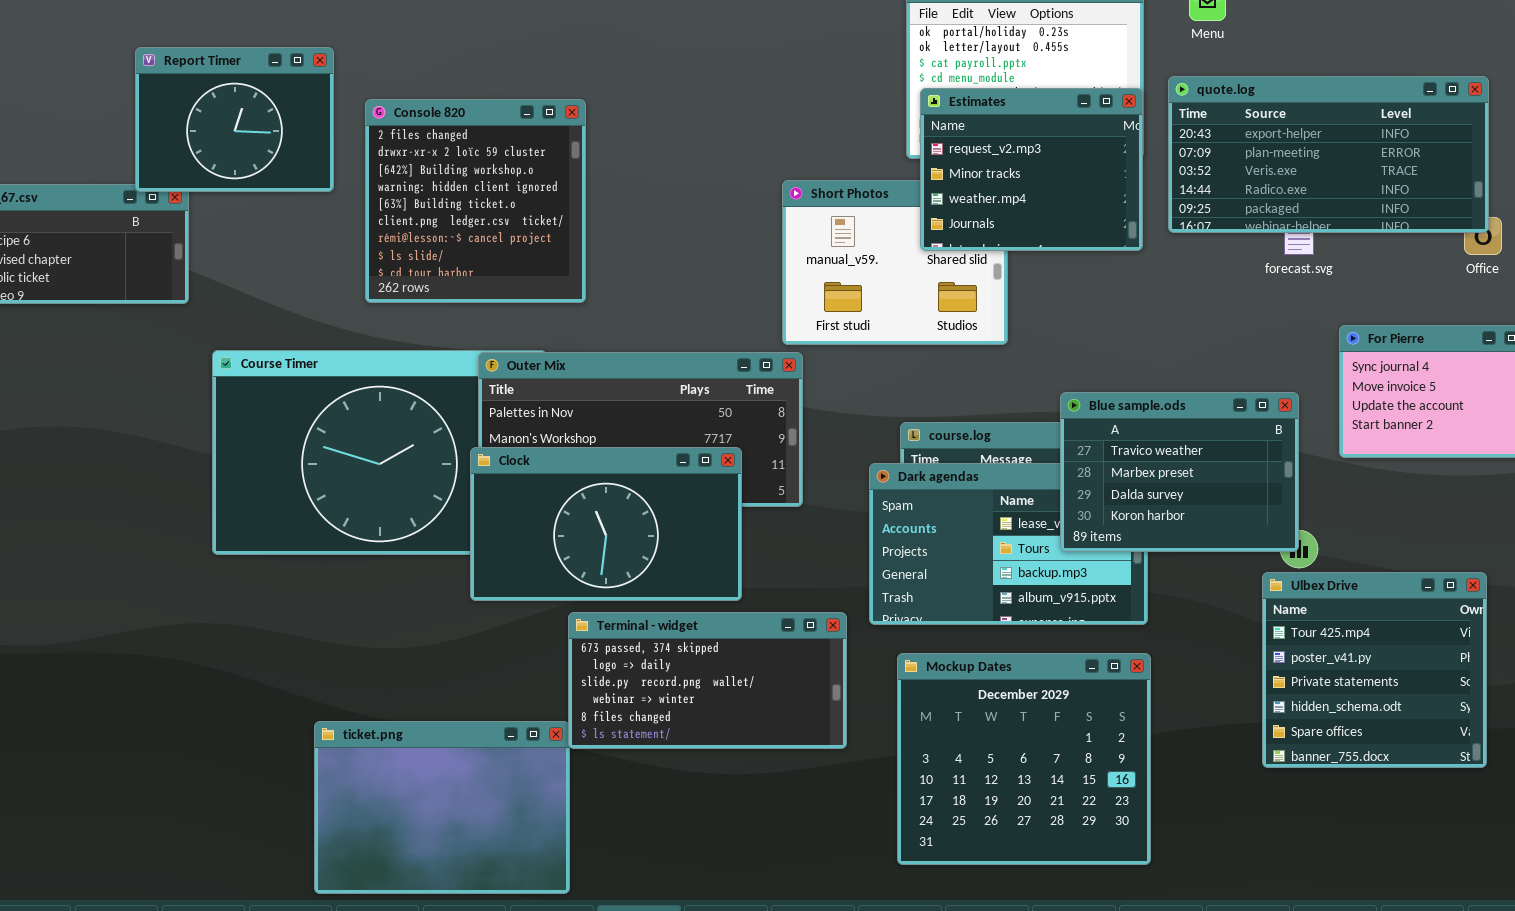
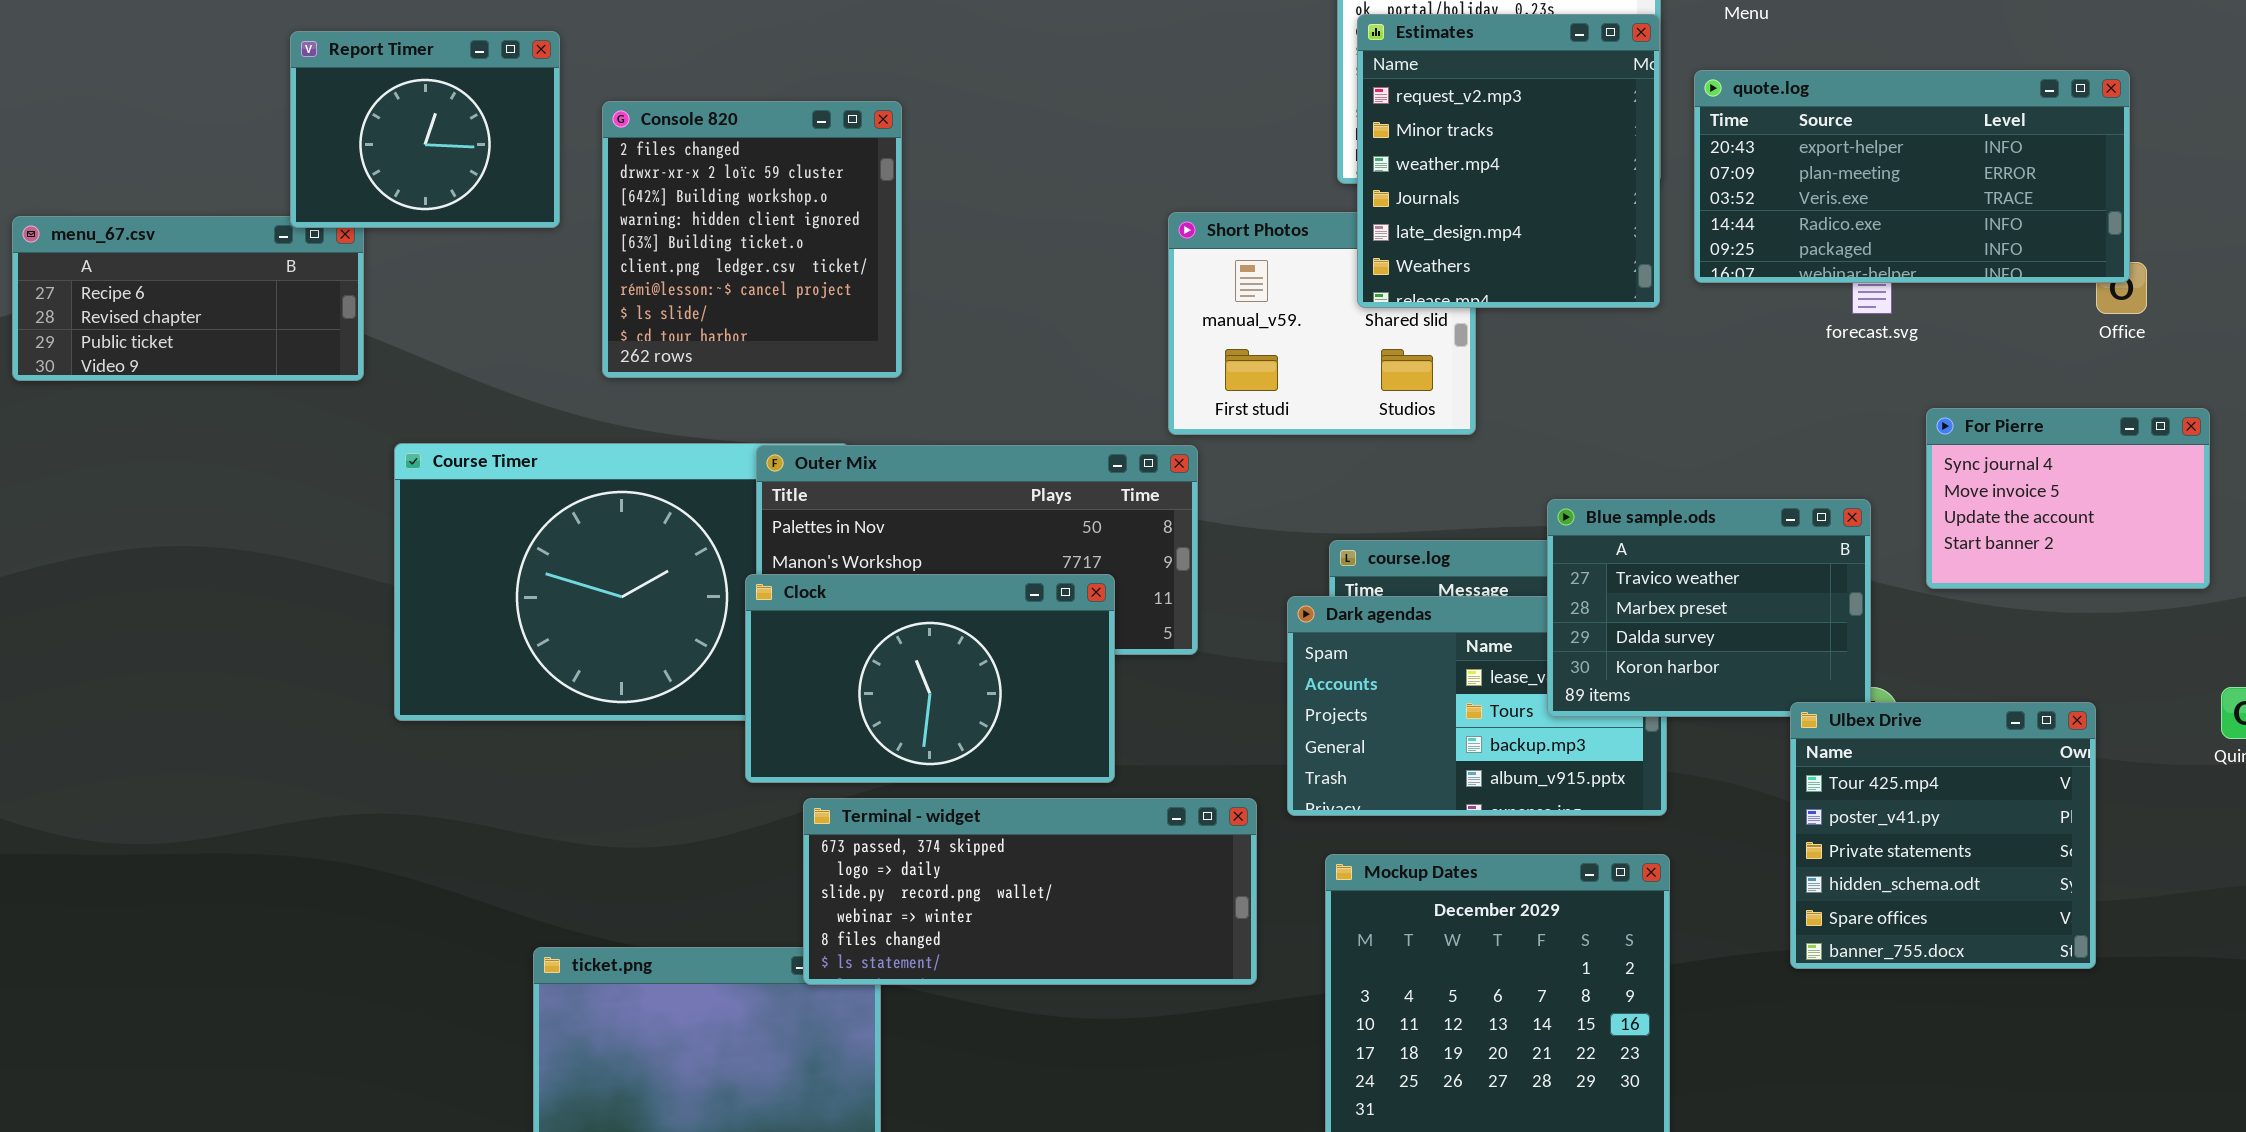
Estimates: [920,88,1143,251] -> [1357,14,1660,308], resized
Ulbex Drive: [1262,572,1487,768] -> [1790,702,2096,969], moved
Terminal - widget: [568,612,847,749] -> [803,798,1257,985], resized

